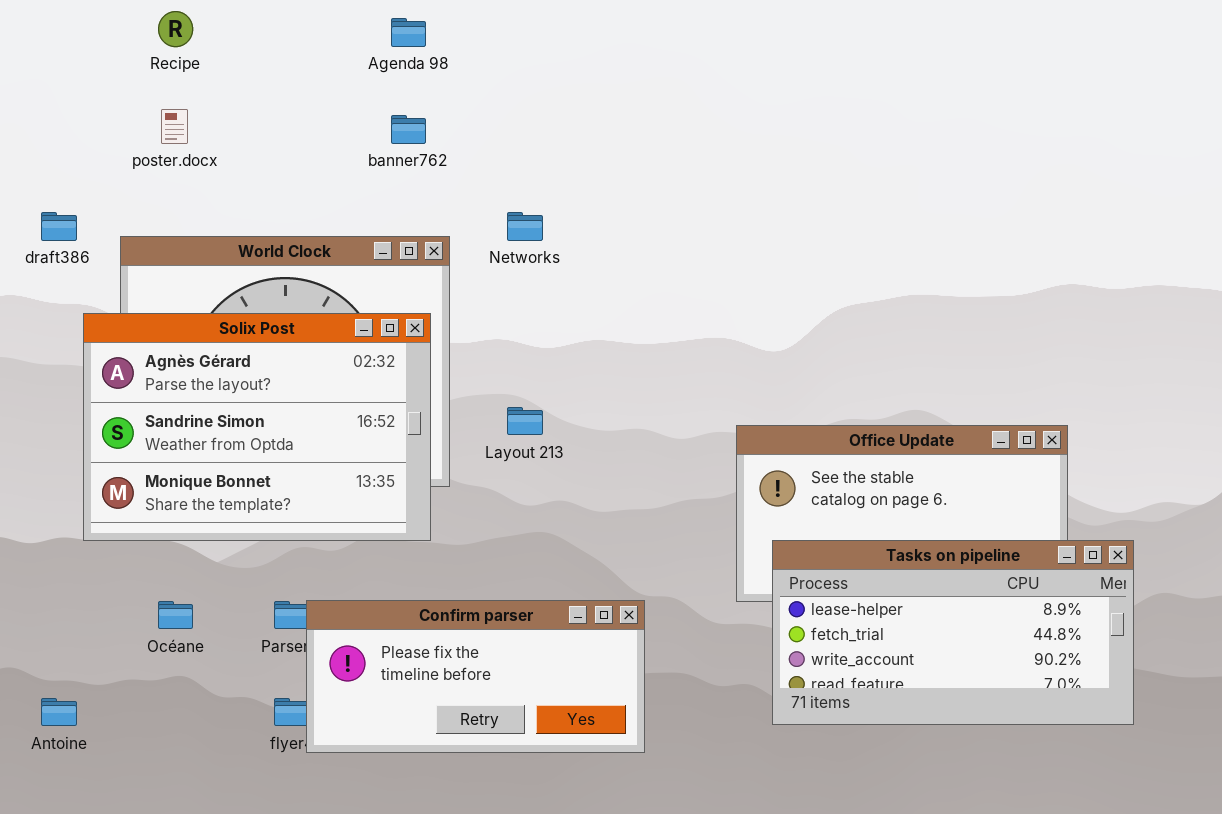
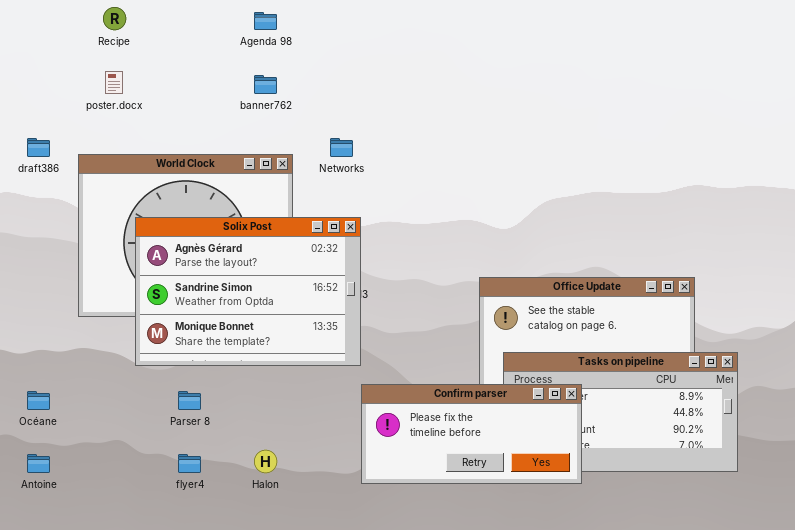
Solix Post: [83,313,431,541] -> [135,217,361,366], moved
Confirm parser: [306,600,645,753] -> [361,384,582,484], moved
Océane: [158,601,193,629] -> [27,391,50,410], moved

